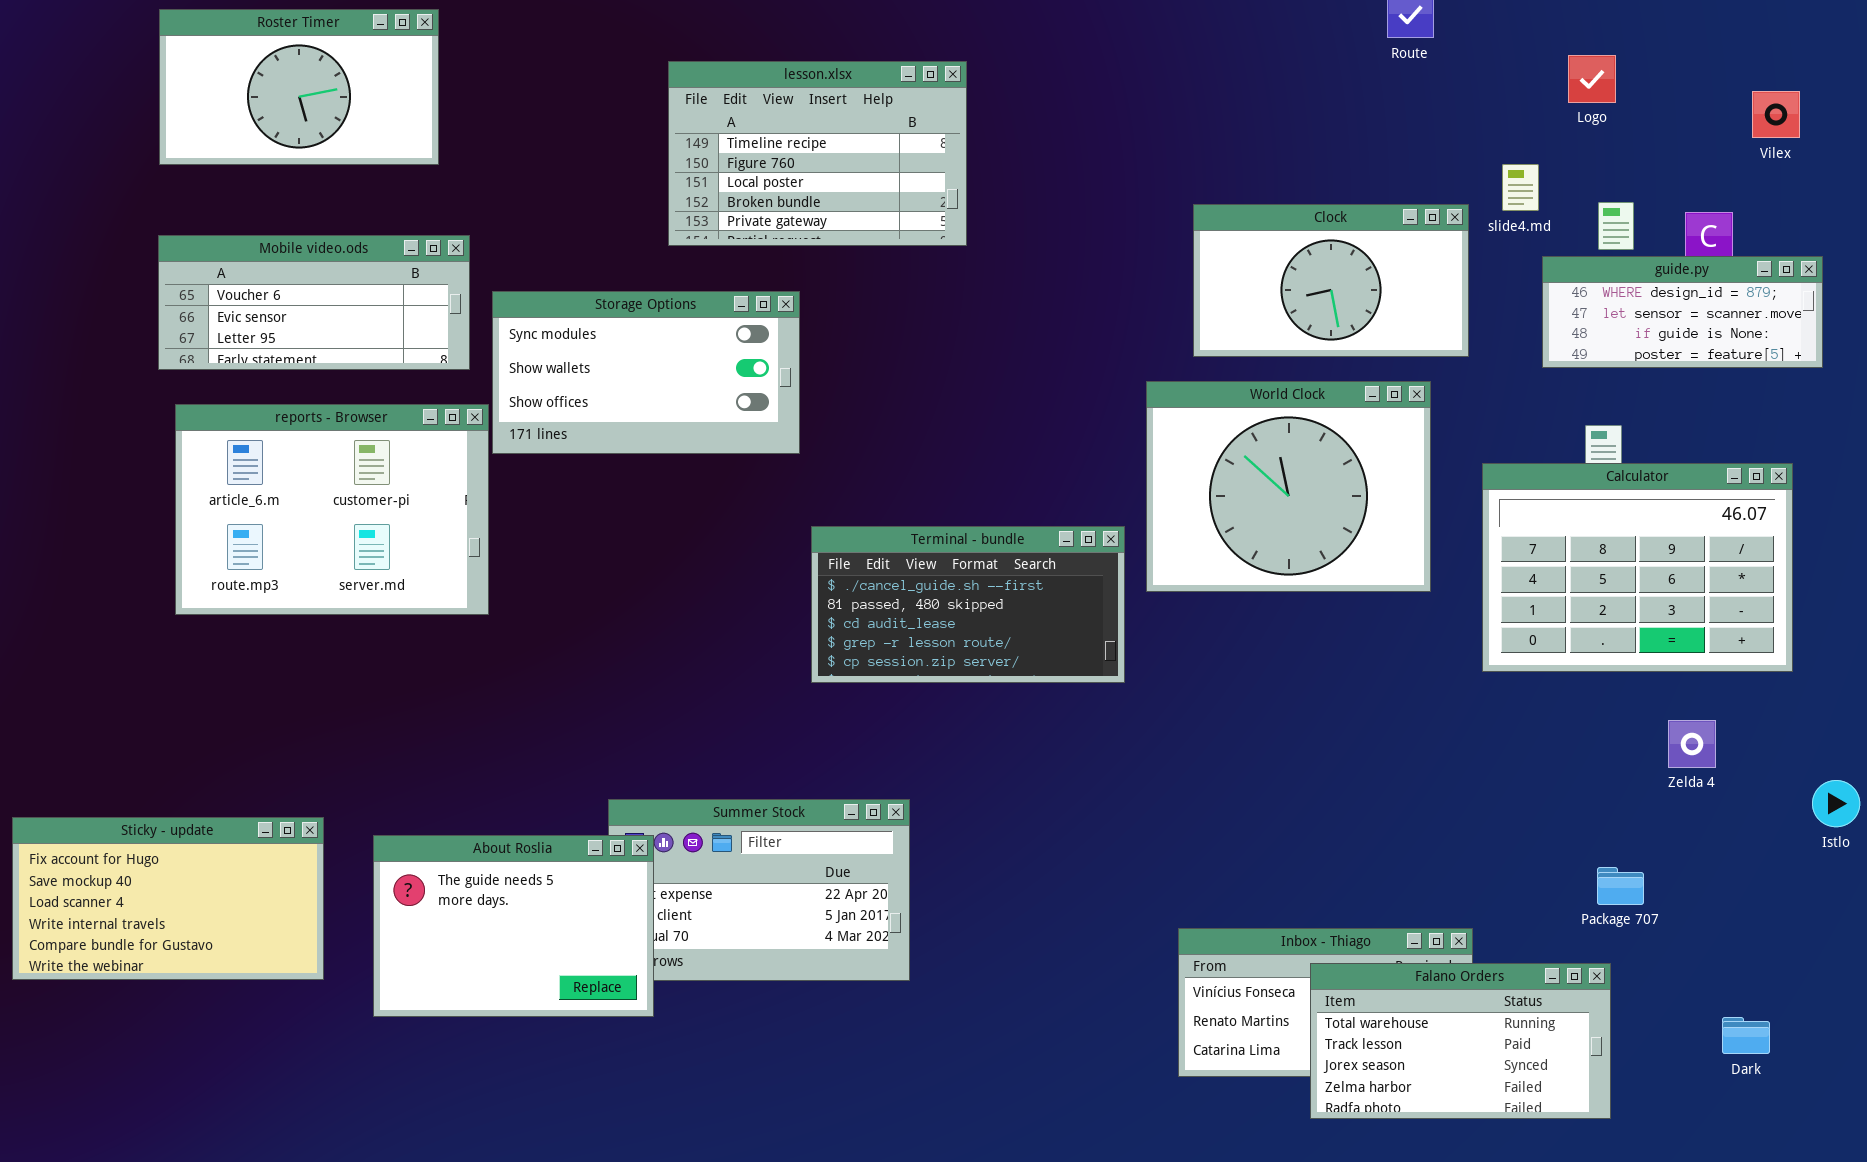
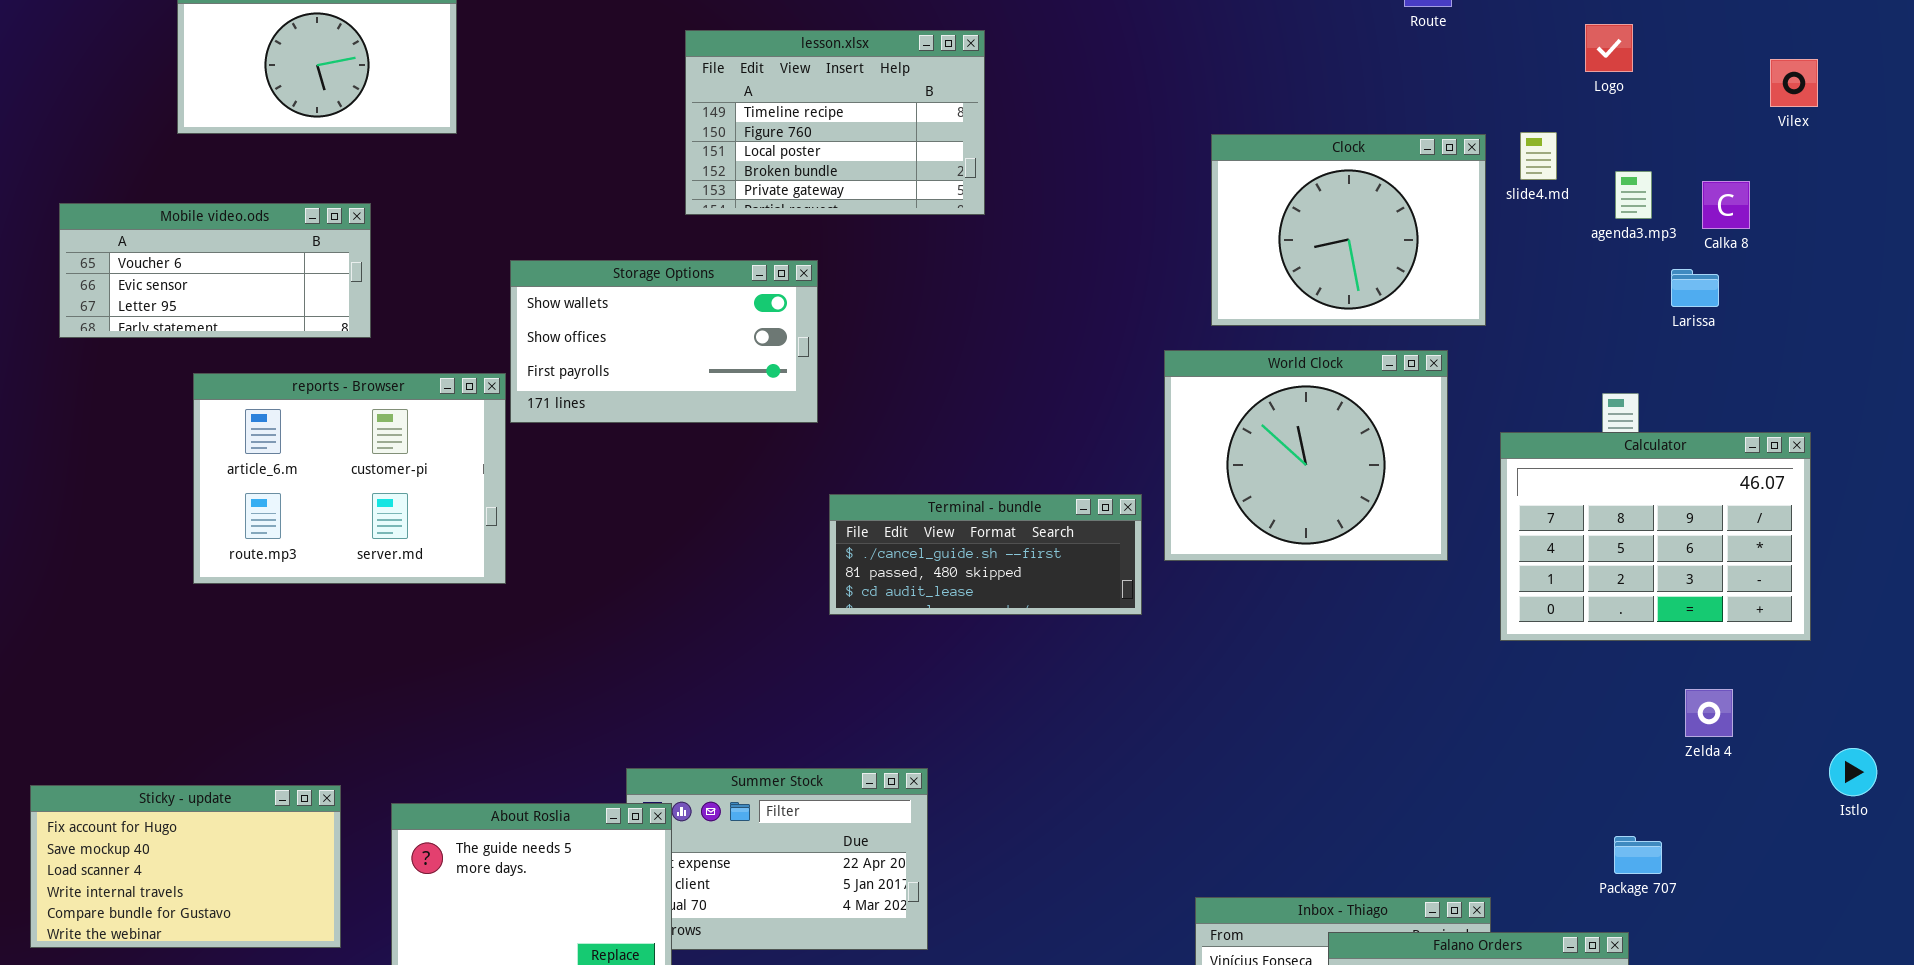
Clock: [1193,204,1469,357] -> [1211,134,1486,326], resized
Mobile video.ods: [158,235,470,370] -> [59,203,371,338], moved
guide.py: [1542,256,1823,368] -> none, closed
Storage Options: [492,291,800,454] -> [510,260,818,423], scrolled down 1 row
Terminal - bundle: [811,526,1125,683] -> [829,494,1142,615], resized

